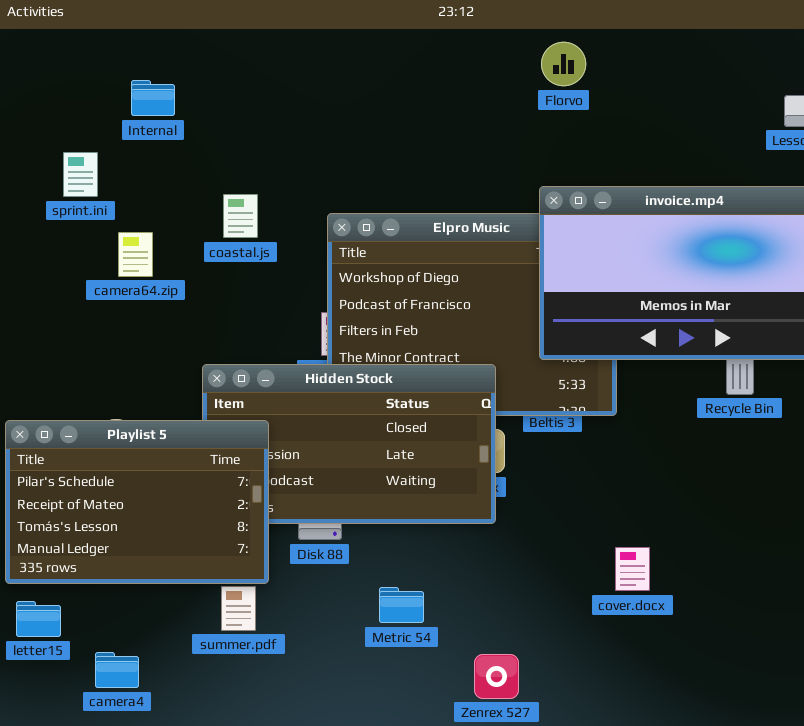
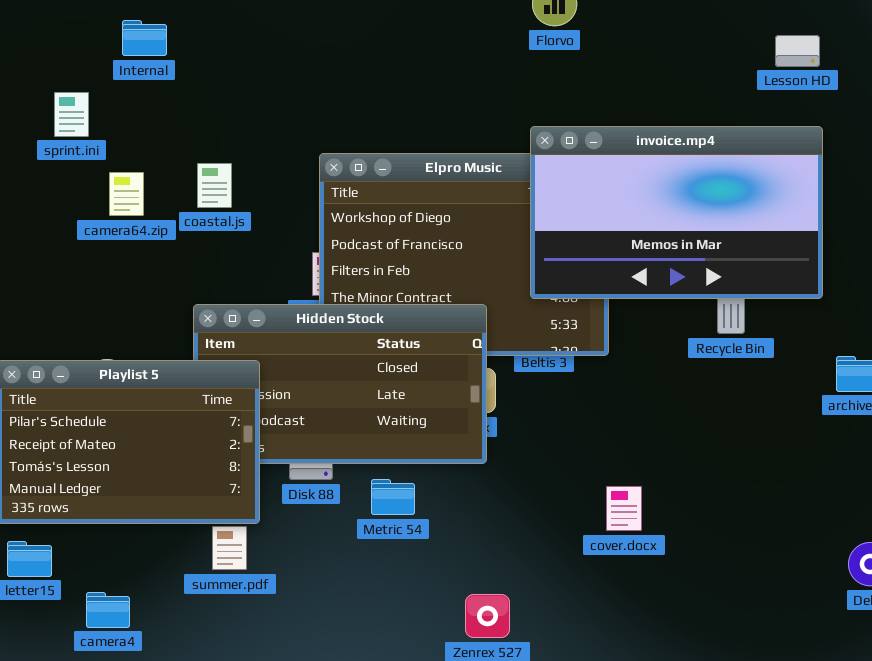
coastal.js: [223,194,258,238] -> [197,163,232,208], moved
Metric 54: [379,587,424,623] -> [371,479,415,515], moved

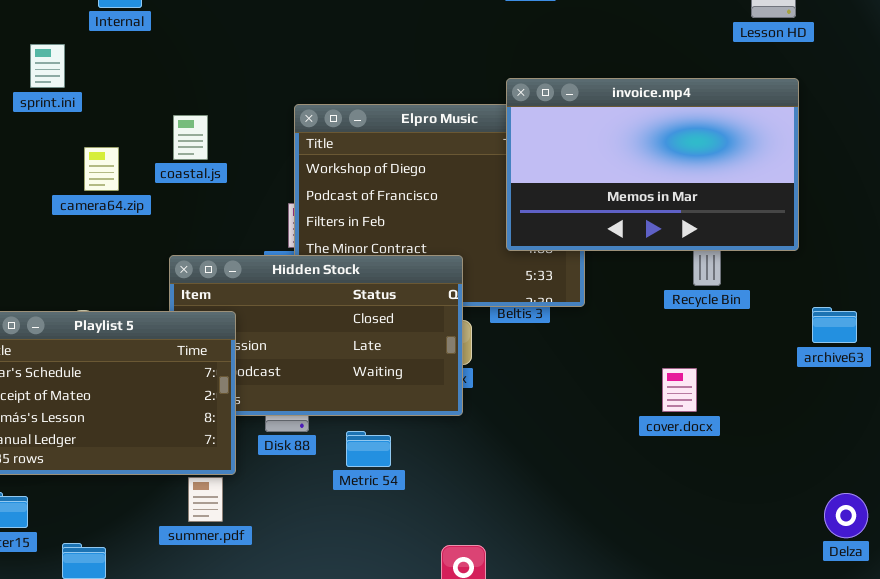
camera64.zip: [109,172,144,216] -> [84,147,119,191], moved
cover.docx: [606,486,642,531] -> [662,368,697,412], moved

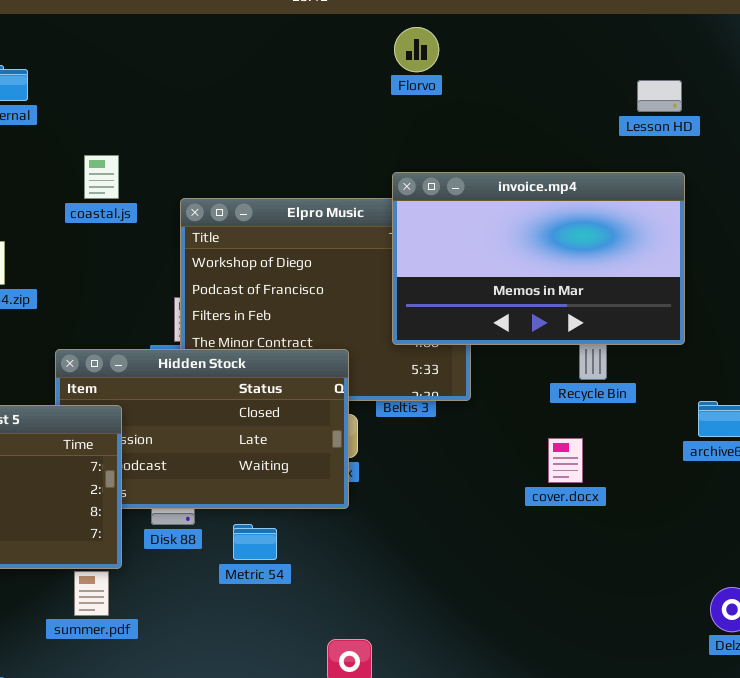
coastal.js: [173,115,208,160] -> [84,155,119,199], moved
cover.docx: [662,368,697,412] -> [548,438,583,483], moved

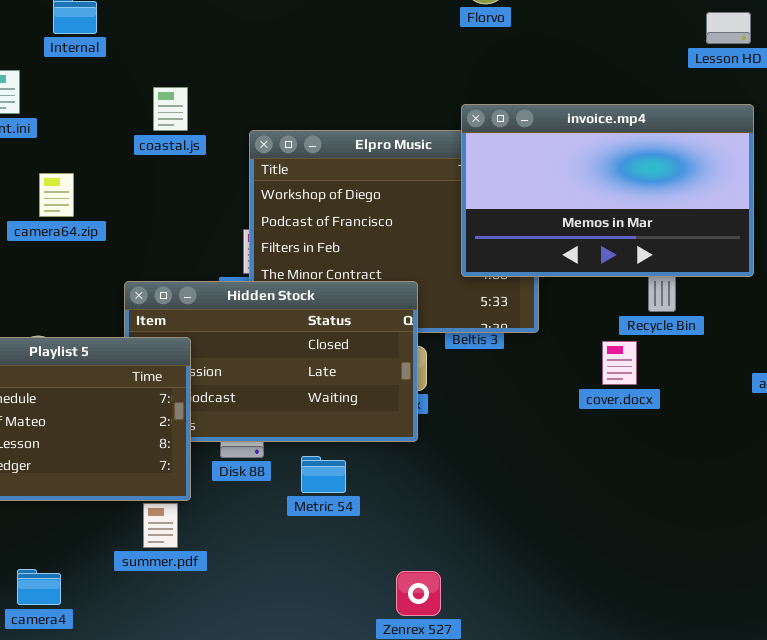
cover.docx: [548,438,583,483] -> [602,341,637,385], moved

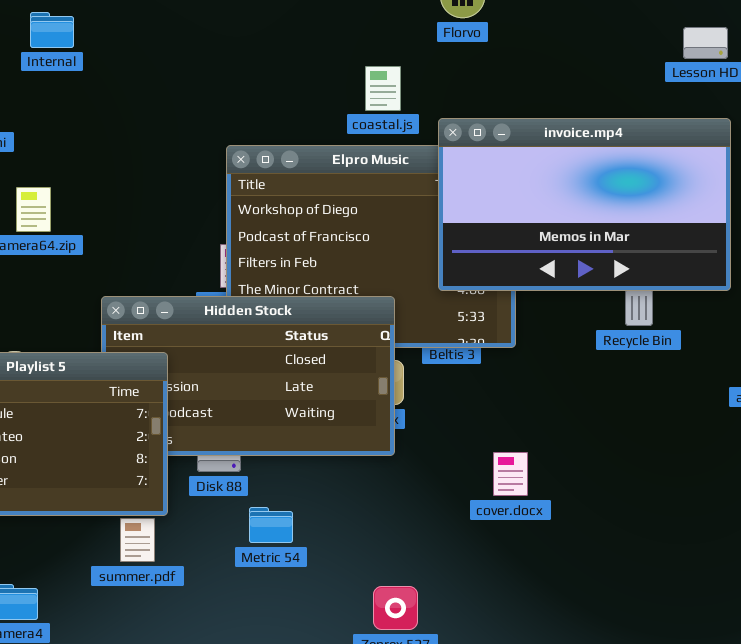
coastal.js: [153,87,188,131] -> [365,66,401,111], moved
cover.docx: [602,341,637,385] -> [493,452,528,496], moved
Metric 54: [301,456,346,493] -> [249,507,293,543], moved

